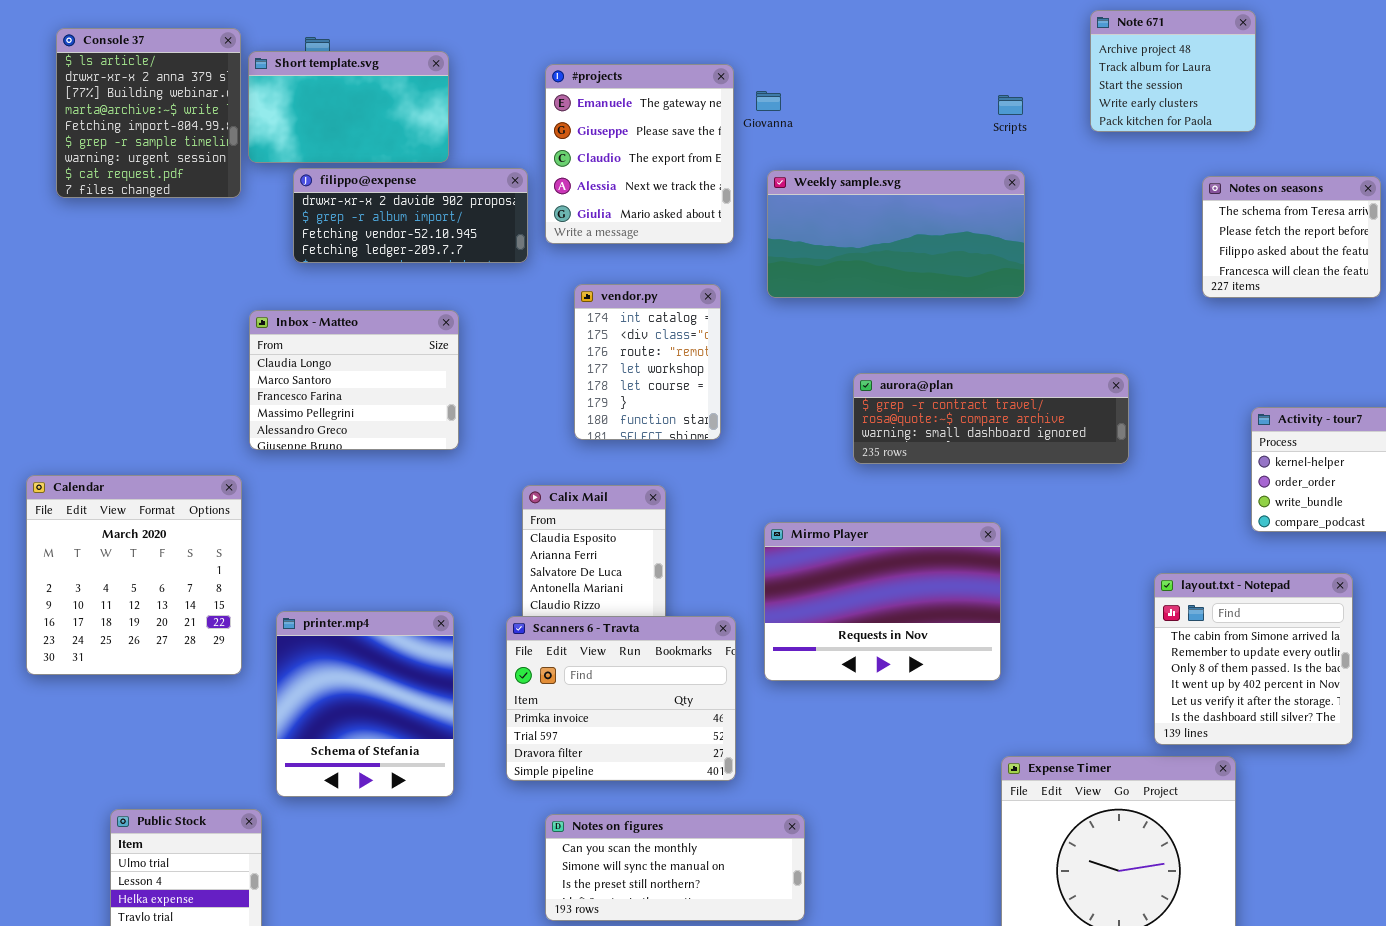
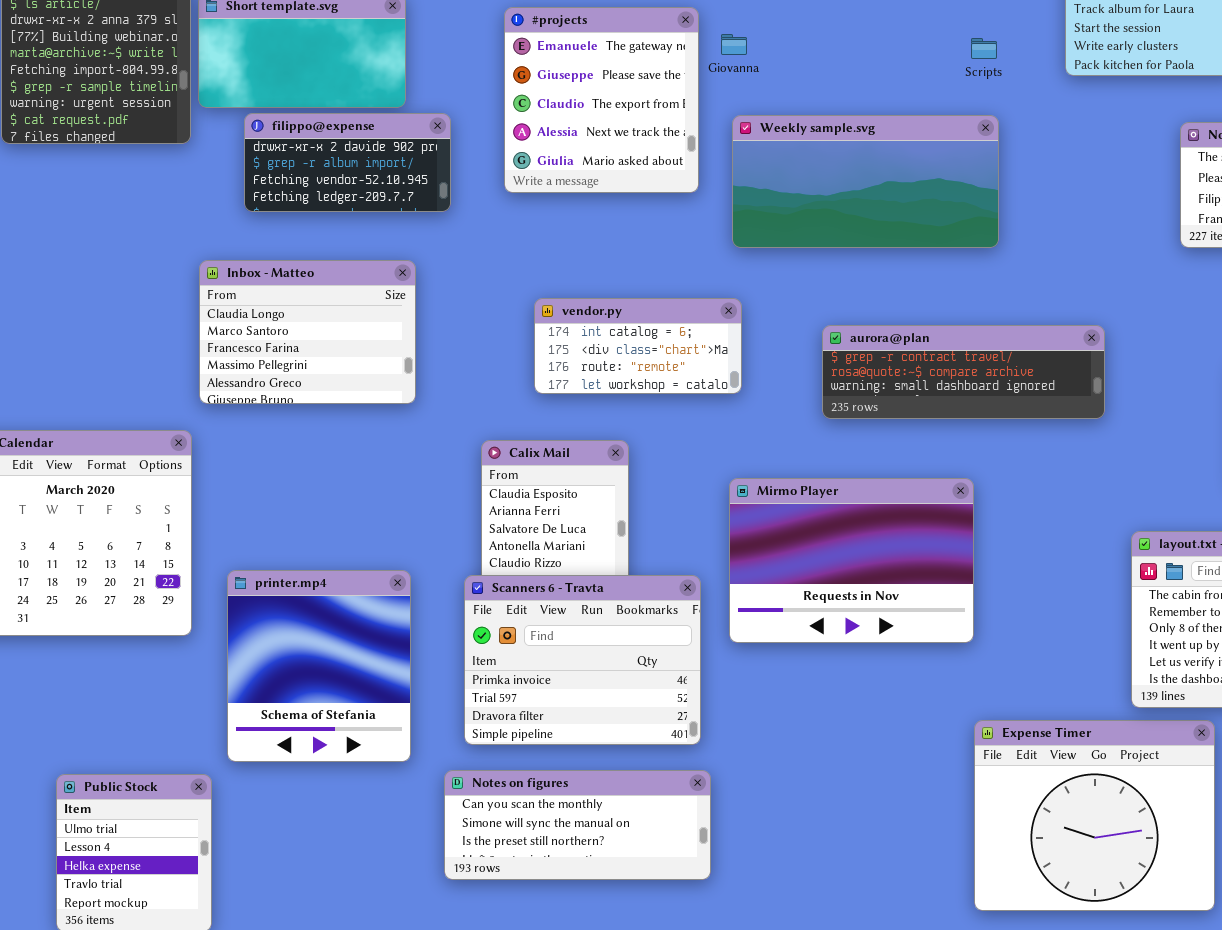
filippo@expense: [293,168,528,263] -> [244,113,451,212], resized
vendor.py: [574,284,721,440] -> [534,298,742,394], resized
Notes on figures: [545,814,805,921] -> [444,770,711,880], moved

